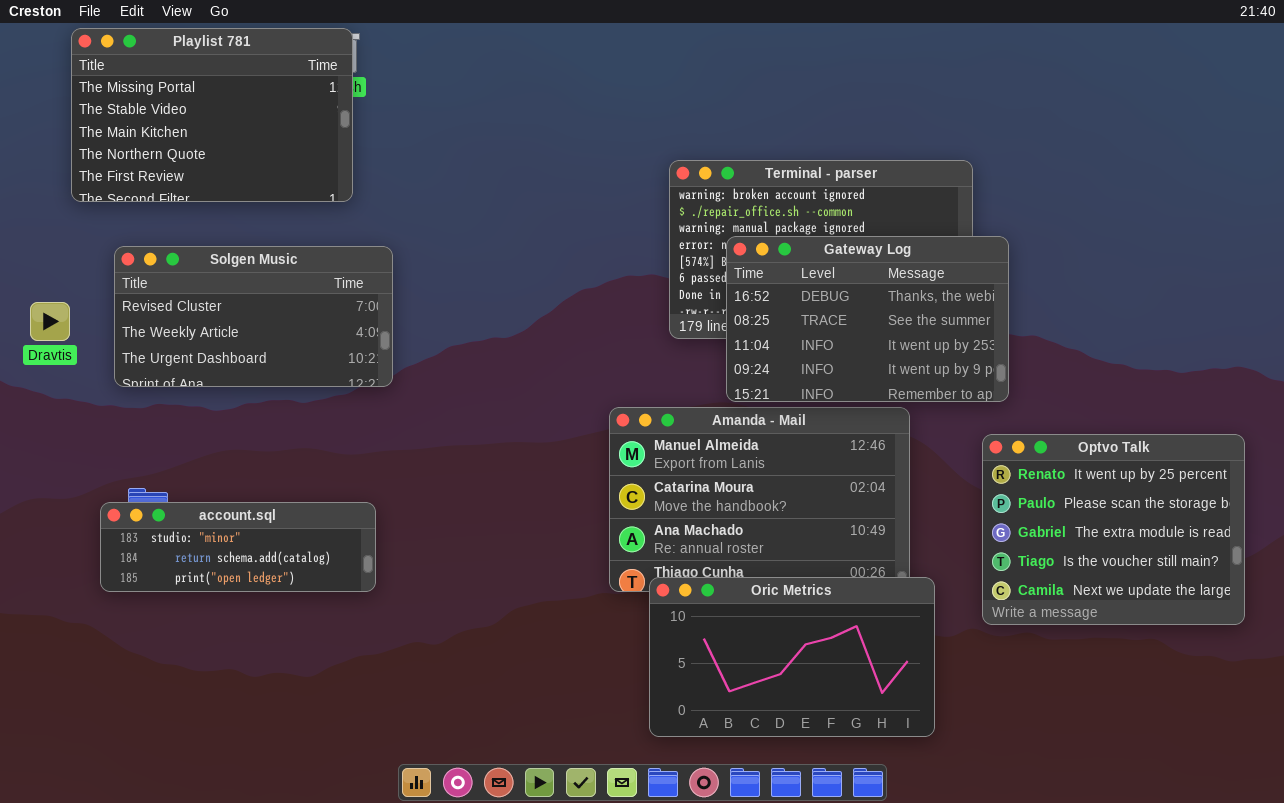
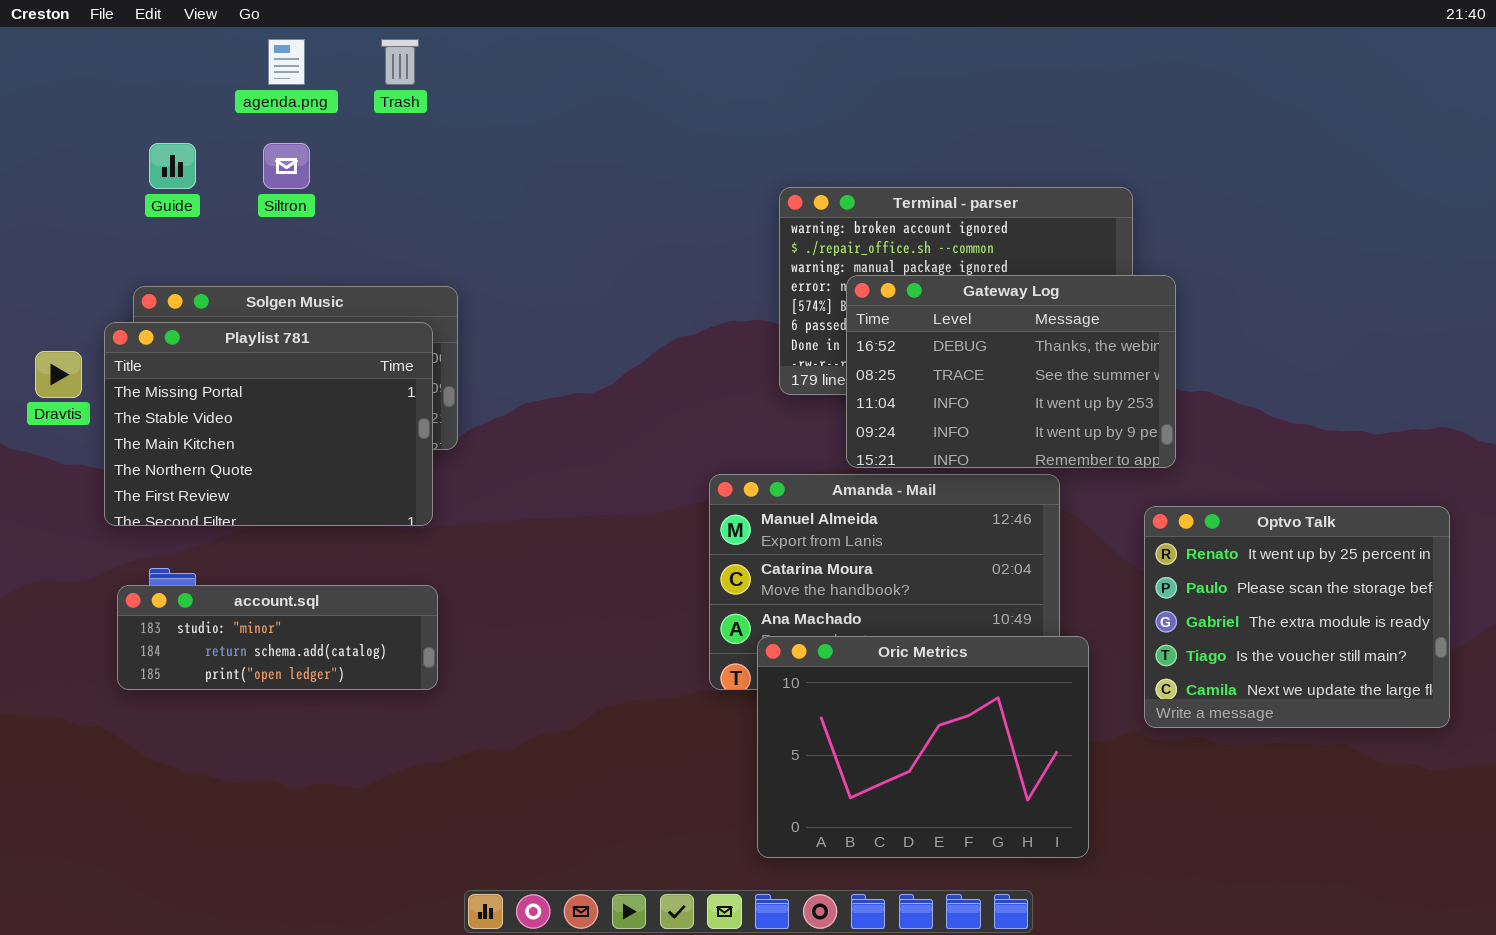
Playlist 781: [71,28,353,202] -> [104,322,433,526], moved
Oric Metrics: [649,577,935,737] -> [757,636,1089,858], resized

